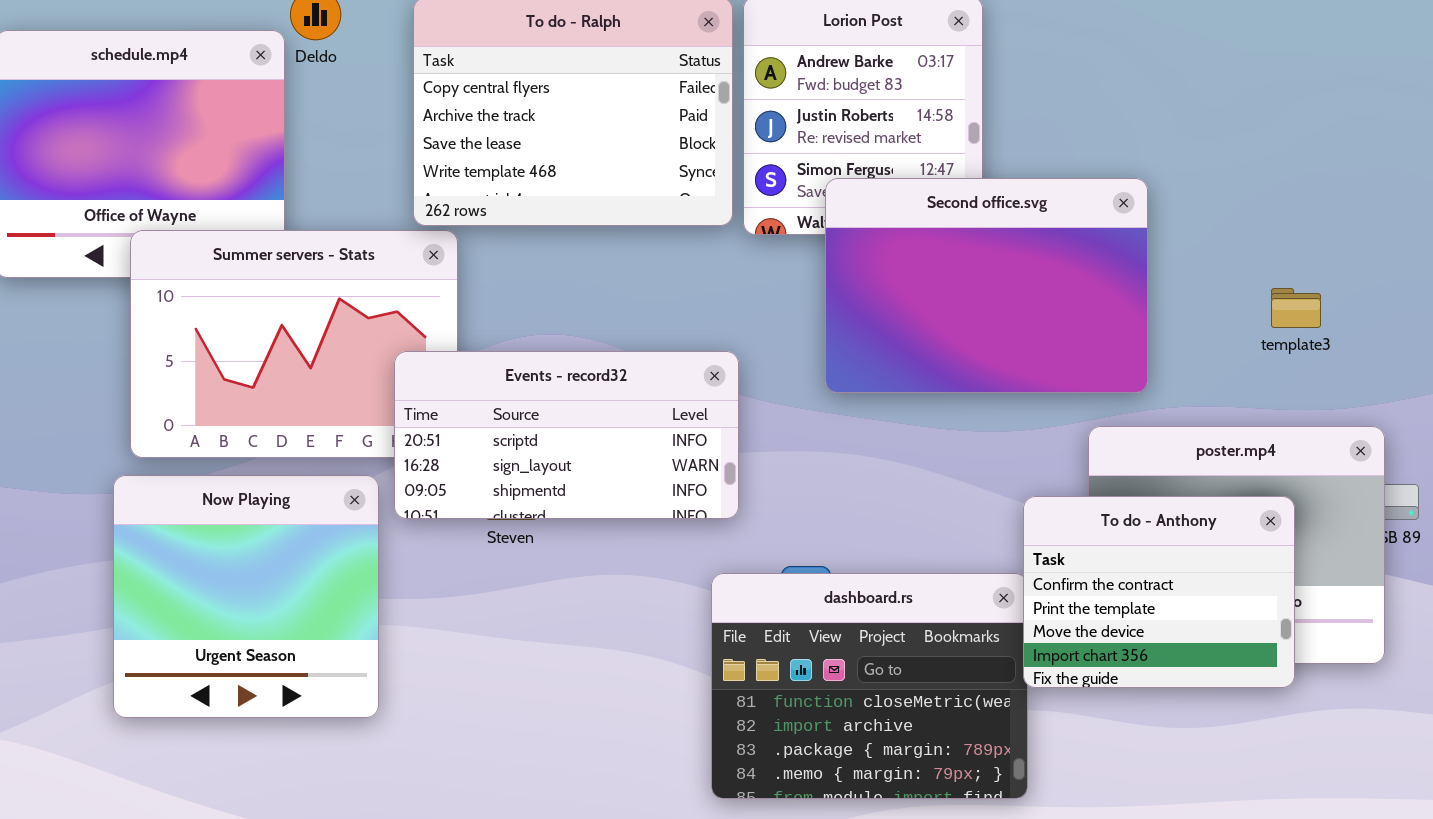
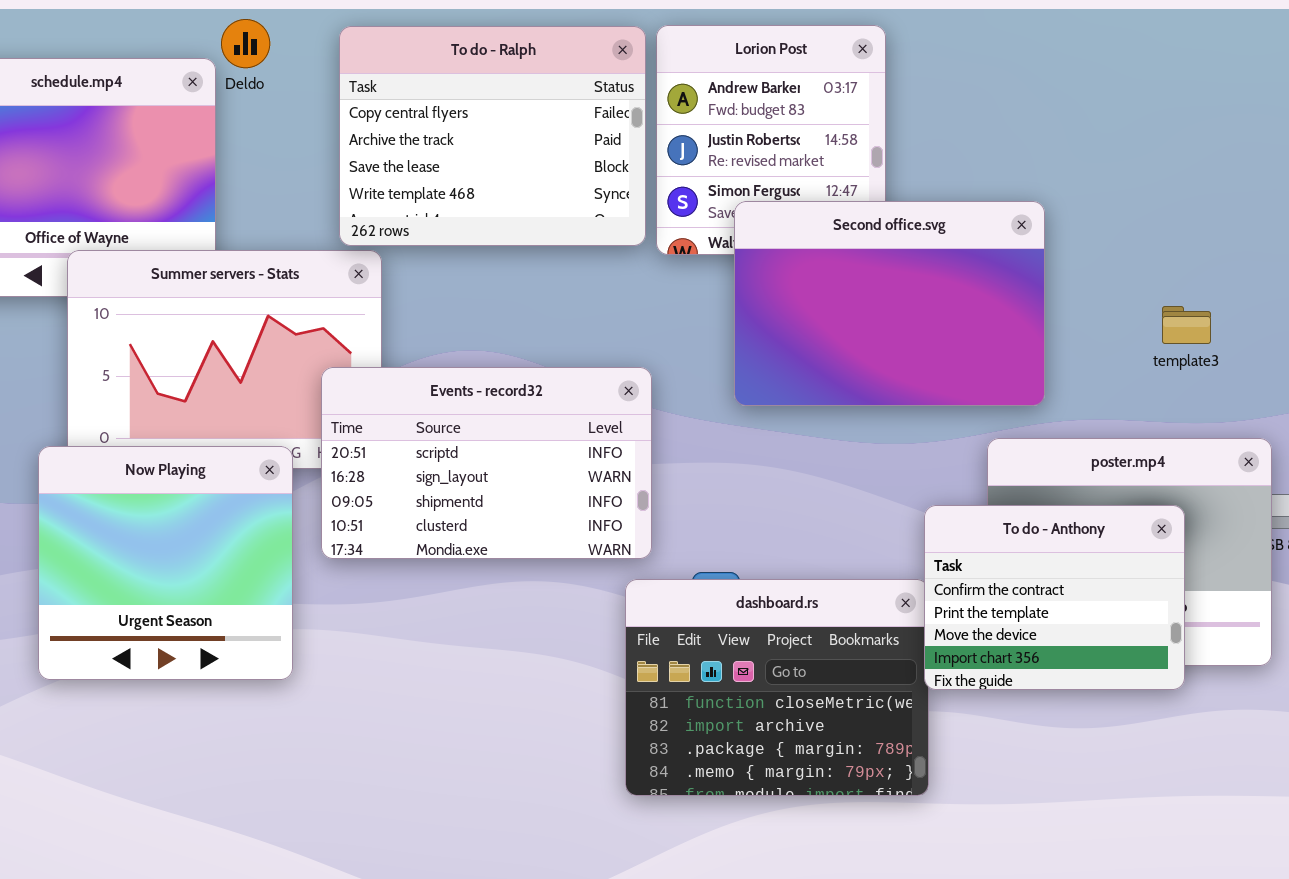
Events - record32: [394,351,739,519] -> [321,367,652,559], resized
Now Playing: [113,475,379,718] -> [38,446,293,680], moved

